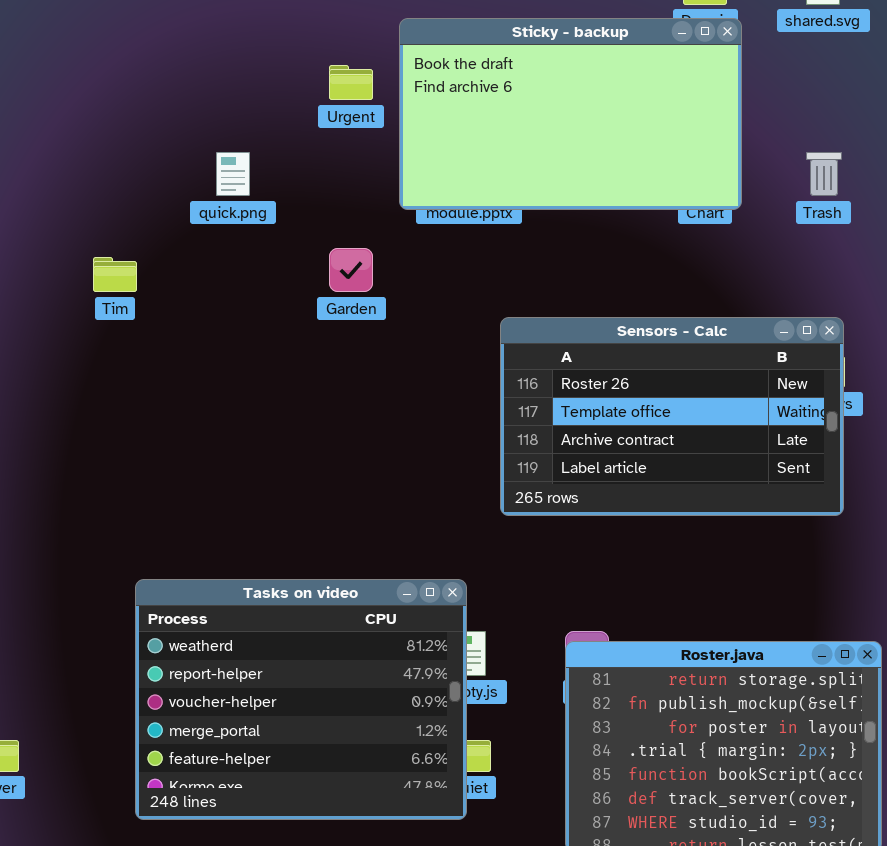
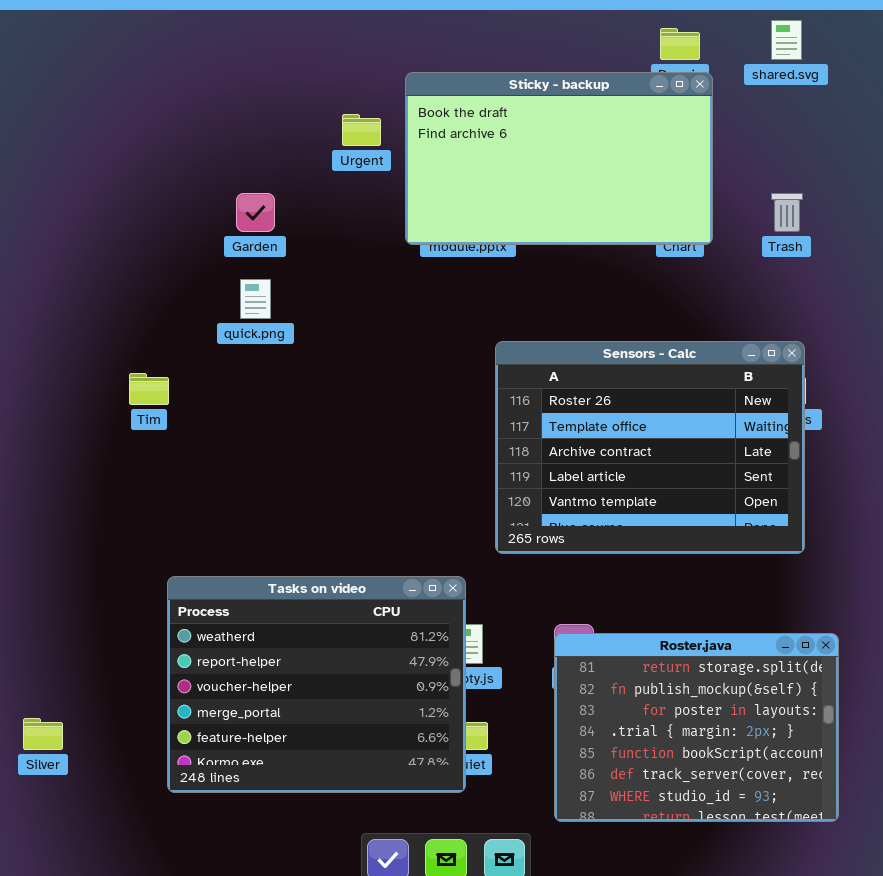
quick.png: [216,152,250,196] -> [240,279,271,319], moved
Garden: [329,248,373,292] -> [236,193,275,232], moved
Tim: [93,257,137,292] -> [129,373,169,405], moved
Sensors - Calc: [500,317,844,516] -> [495,341,805,554], resized

